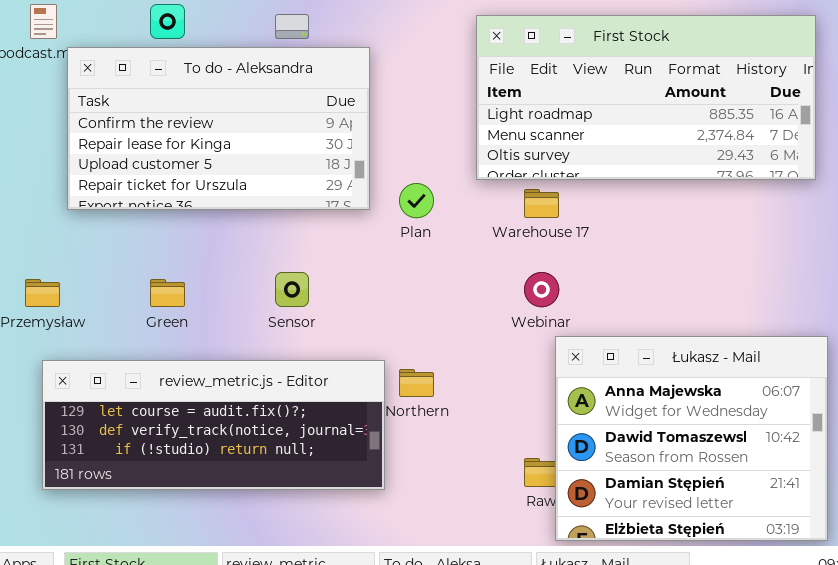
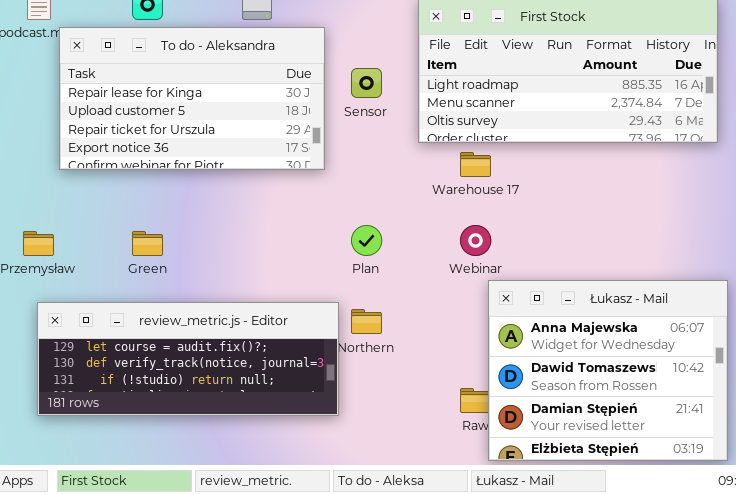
To do - Aleksandra: [67,47,370,210] -> [59,27,325,170], scrolled down 1 row
Plan: [399,183,434,218] -> [351,225,382,256], moved
Sensor: [275,272,309,307] -> [351,68,382,98], moved

